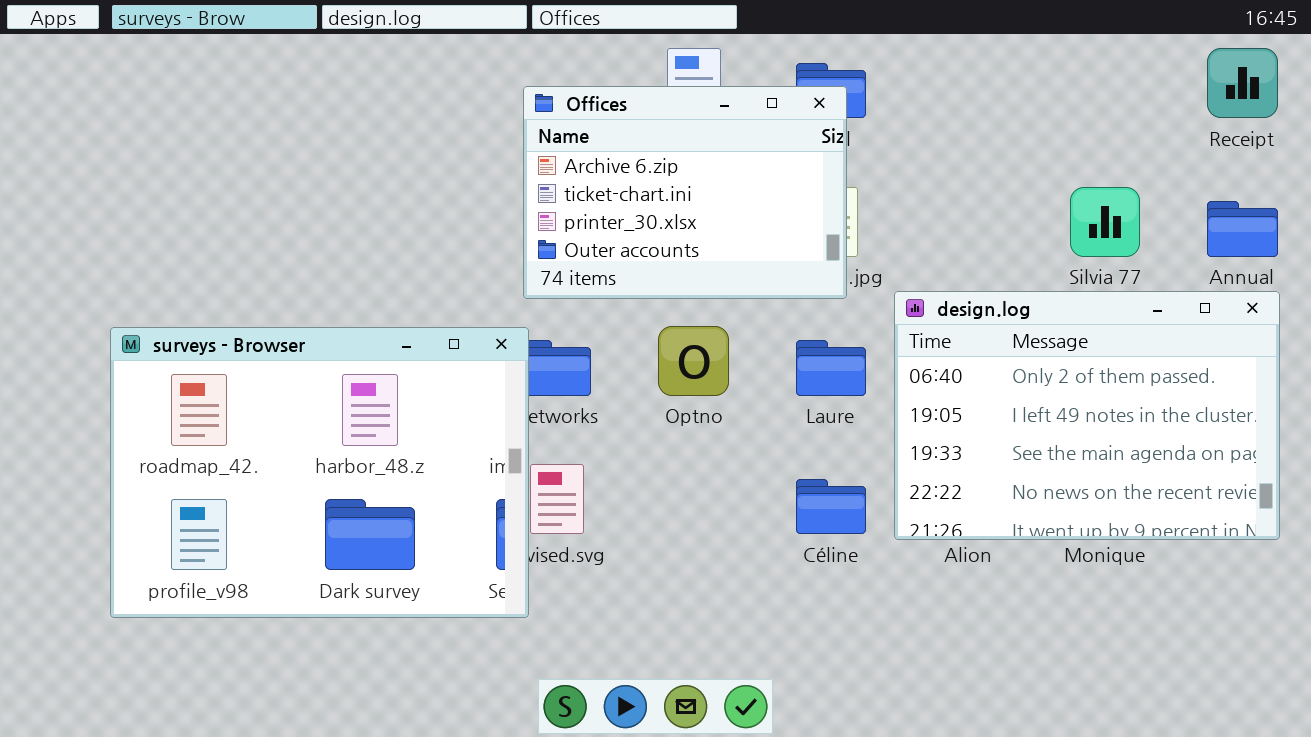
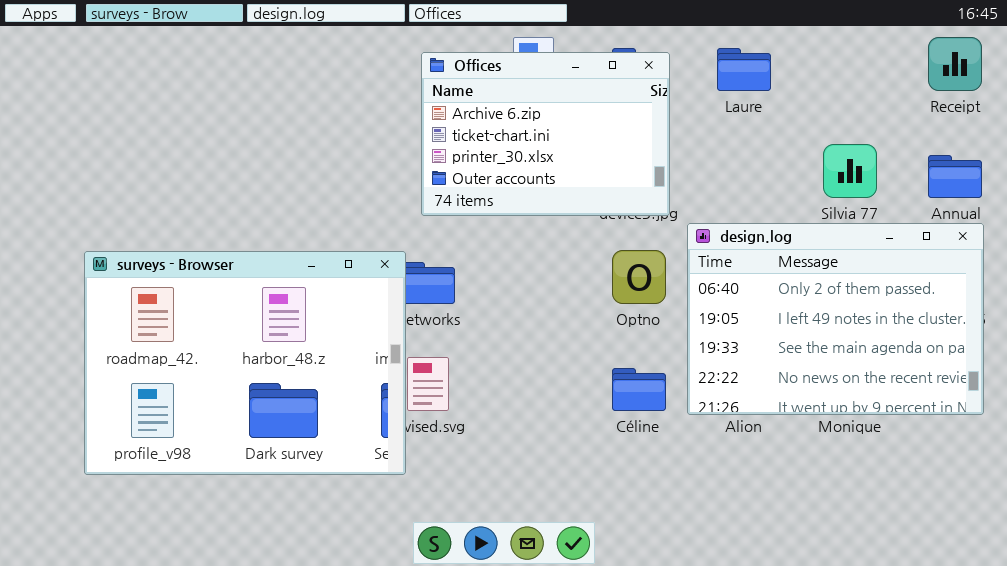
Offices: [523,86,847,299] -> [421,52,670,216], moved
Optno: [658,326,729,396] -> [612,250,666,304], moved
Laure: [796,340,866,396] -> [717,48,771,91], moved

